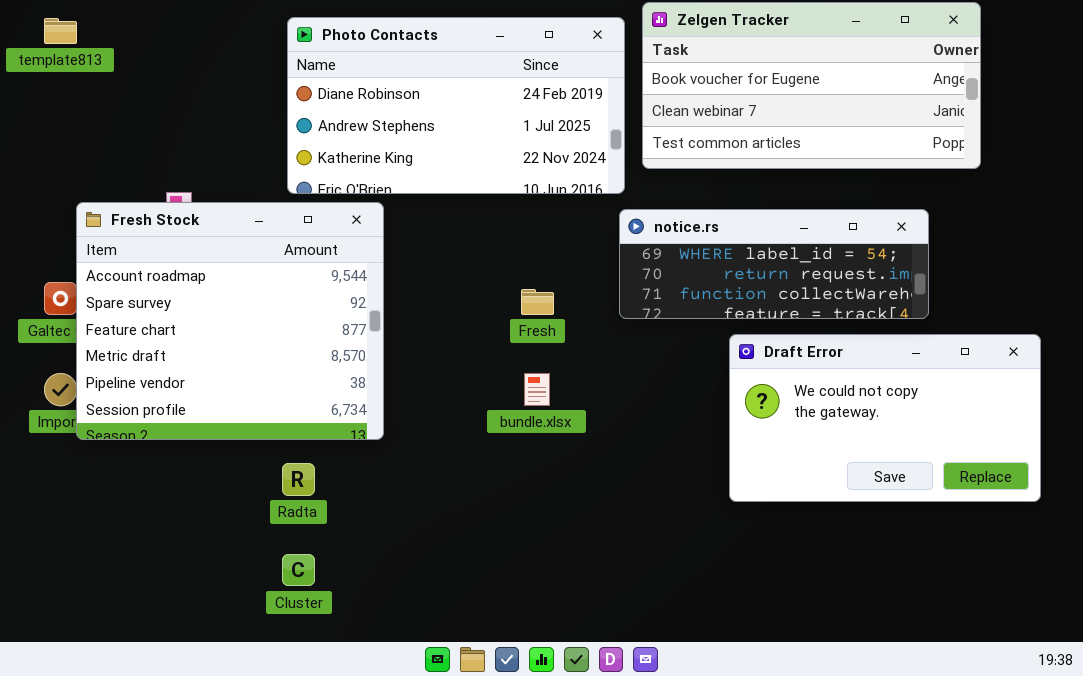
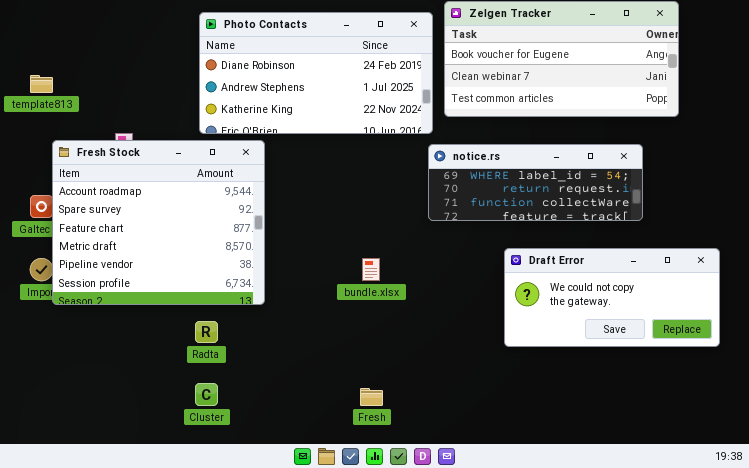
template813: [44,18,77,44] -> [30,75,53,93], moved
Fresh: [521,289,554,315] -> [360,388,383,406], moved
Draft Error: [729,334,1041,502] -> [504,248,720,347], resized

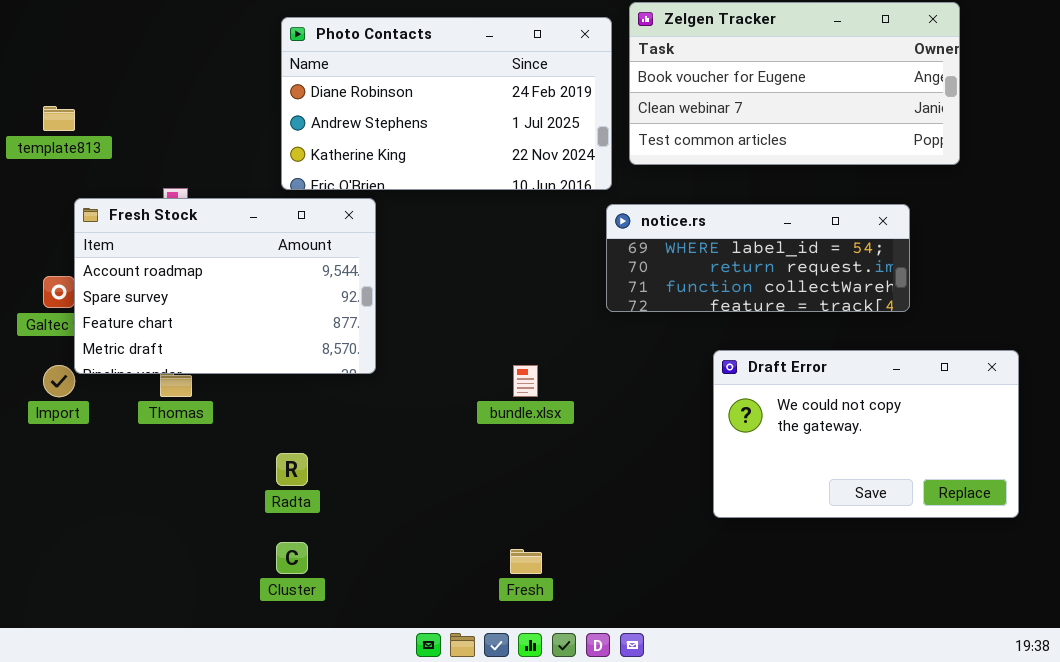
Fresh Stock: [52,140,265,305] -> [74,198,376,374], resized
Draft Error: [504,248,720,347] -> [713,350,1019,518], resized

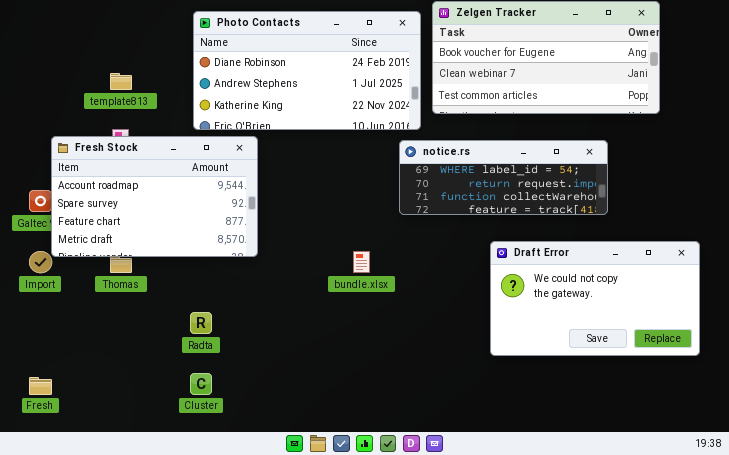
template813: [43,106,75,131] -> [110,73,132,90], moved
notice.rs: [606,204,910,312] -> [399,140,608,215], moved
Fresh: [510,549,542,574] -> [29,377,52,395], moved

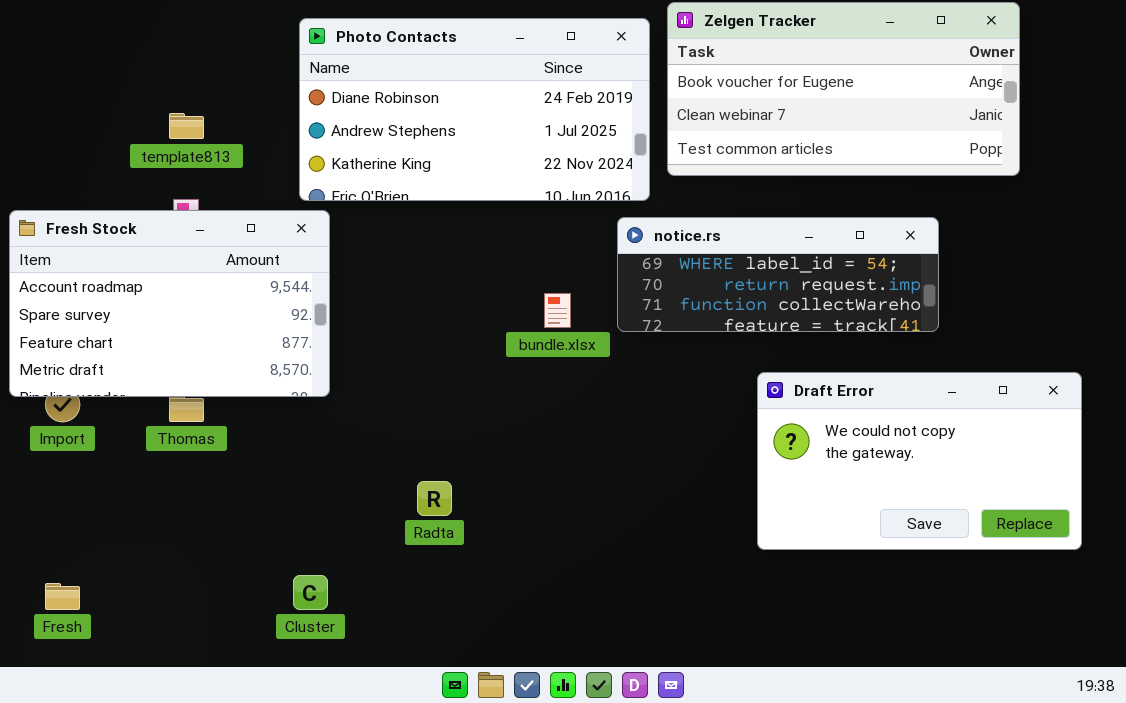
Fresh Stock: [51,136,258,257] -> [9,210,330,397], moved
bundle.xlsx: [353,251,370,273] -> [544,293,571,328], moved
Radta: [190,312,212,334] -> [417,481,452,516], moved

